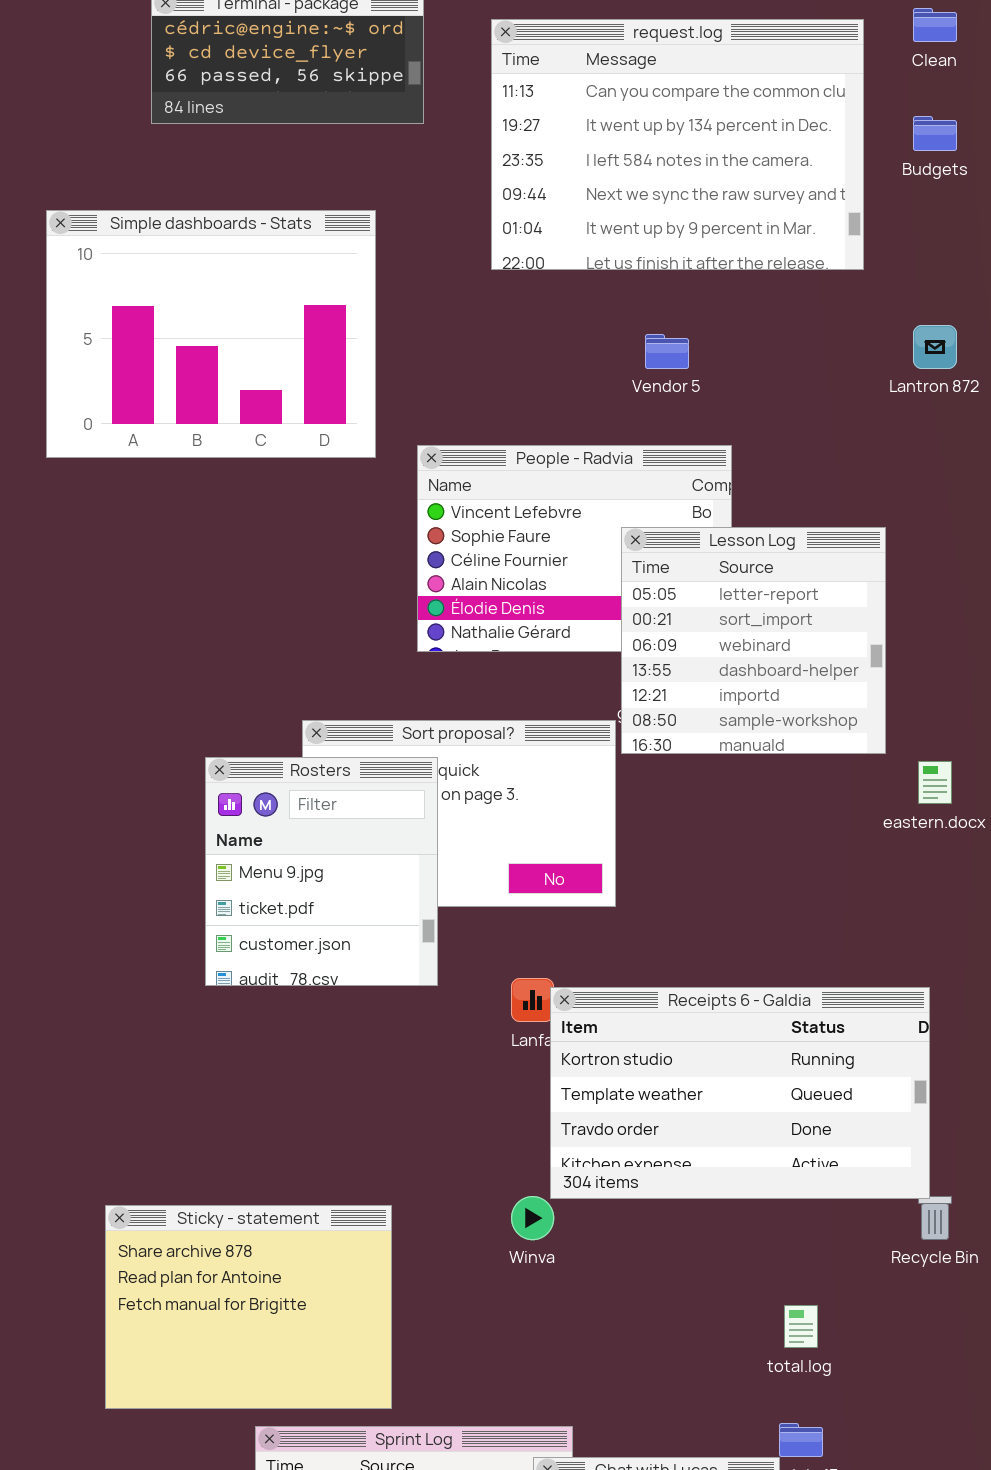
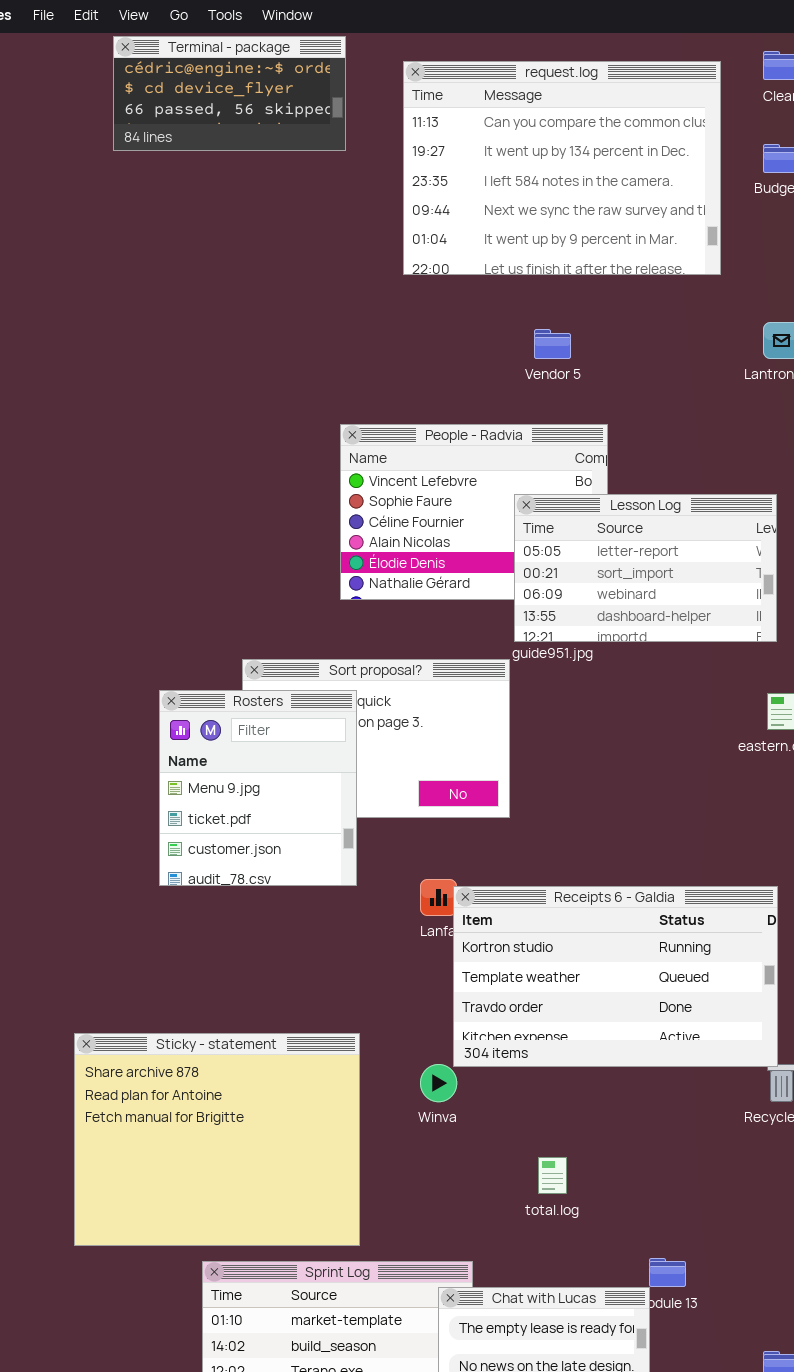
Simple dashboards - Stats: [46,210,376,458] -> none, closed
Lesson Log: [621,527,886,754] -> [514,494,777,642], resized
Sticky - statement: [105,1205,392,1409] -> [74,1033,360,1246], resized
total.log: [784,1305,818,1348] -> [538,1157,567,1194], moved

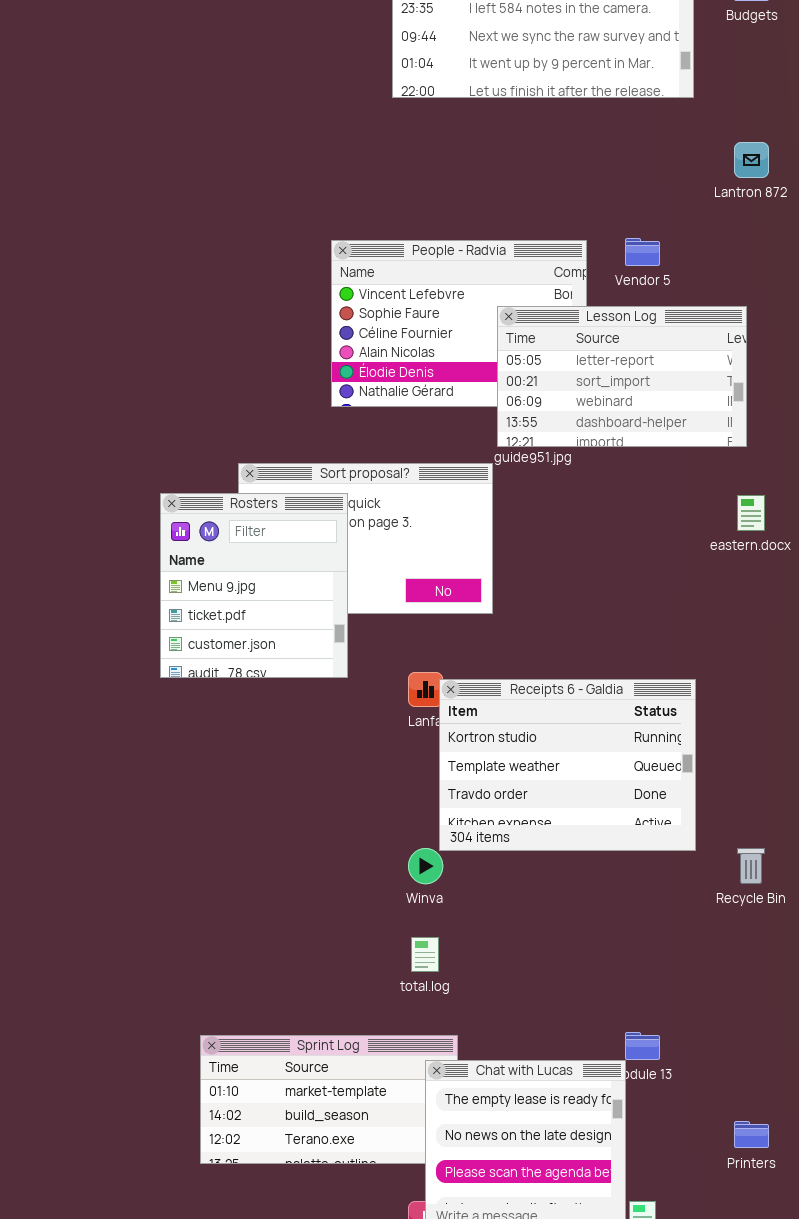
Vendor 5: [534,329,571,359] -> [625,238,660,266], moved
Receipts 6 - Galdia: [453,886,778,1067] -> [439,679,696,851], resized
Sticky - statement: [74,1033,360,1246] -> none, closed
total.log: [538,1157,567,1194] -> [411,937,439,972], moved

